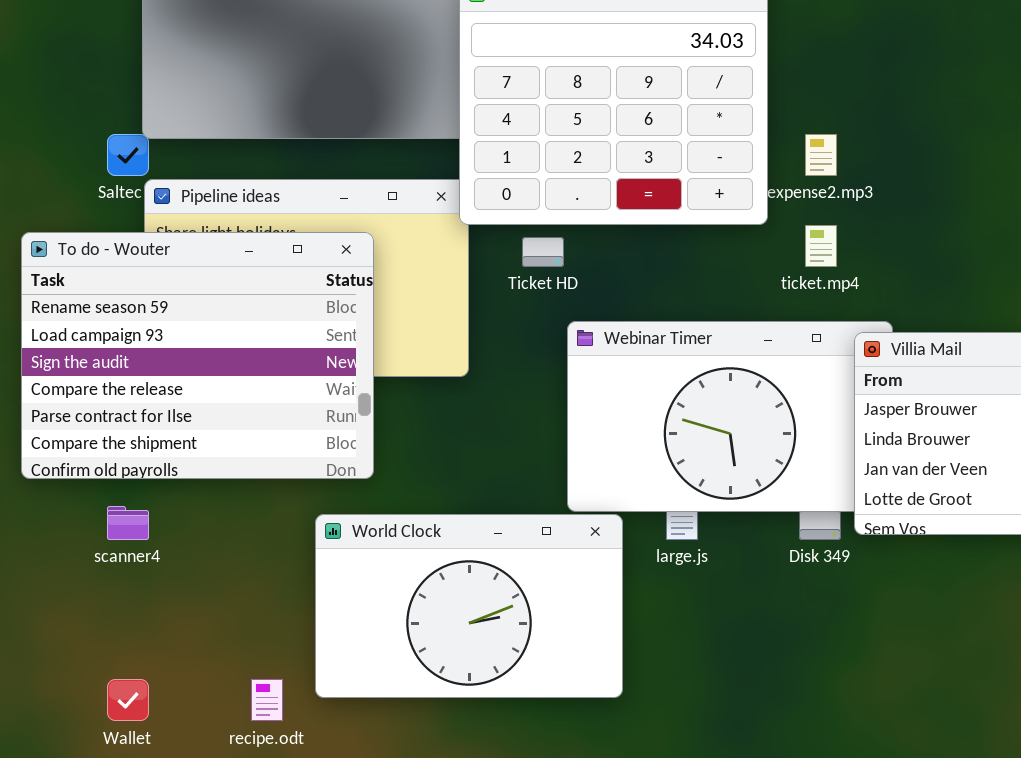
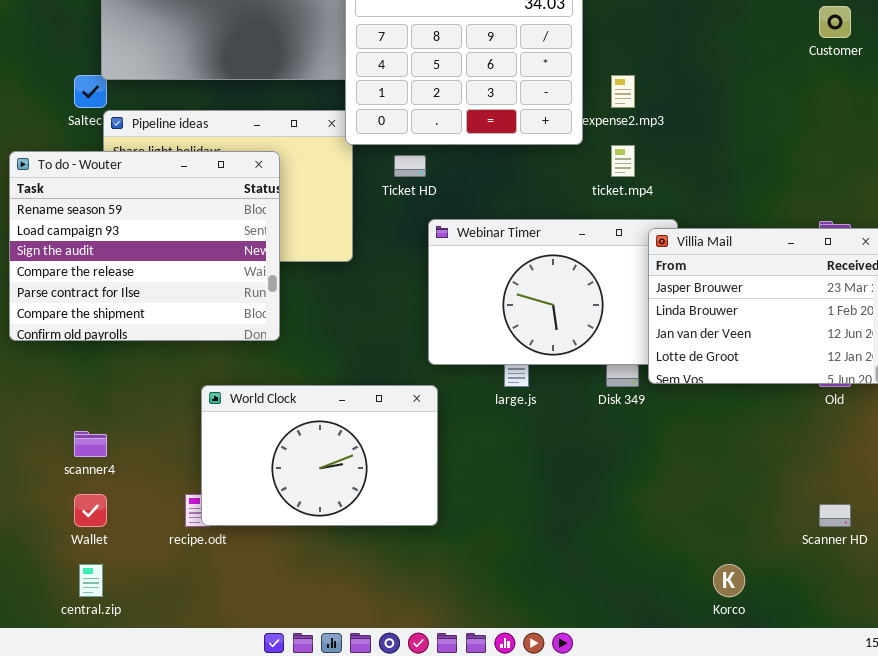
scanner4: [107,506,149,540] -> [74,431,107,457], moved
World Clock: [315,514,623,698] -> [201,385,438,526], moved

